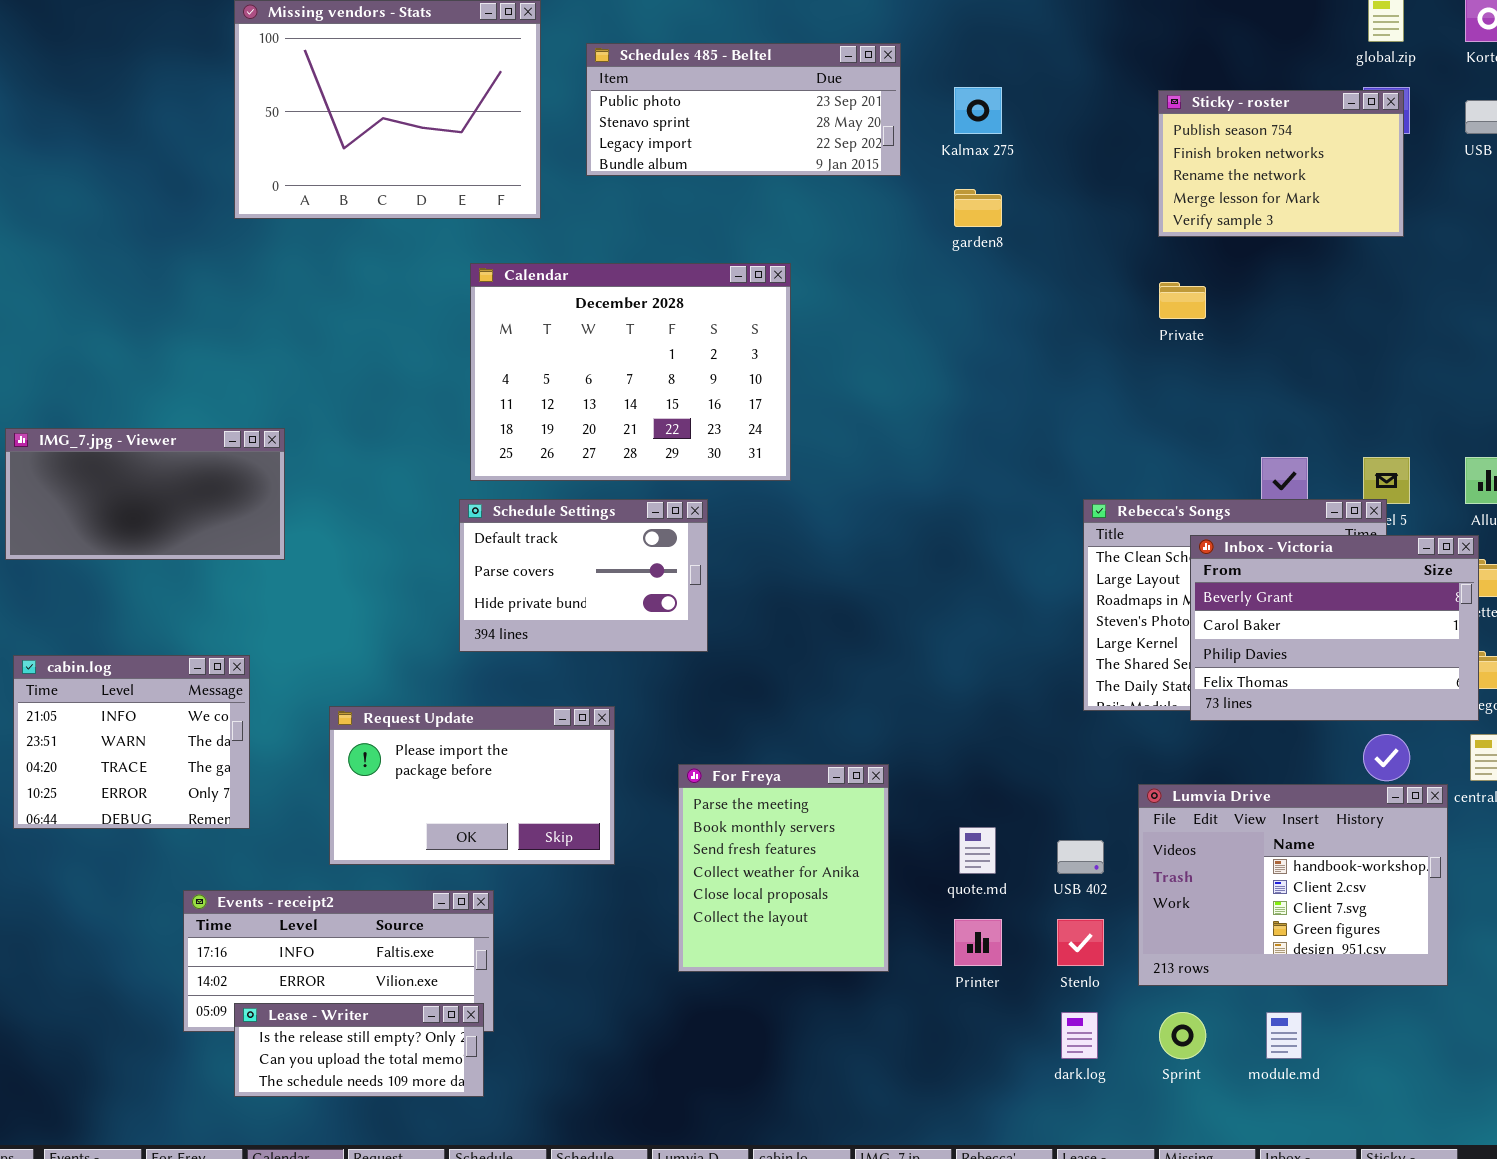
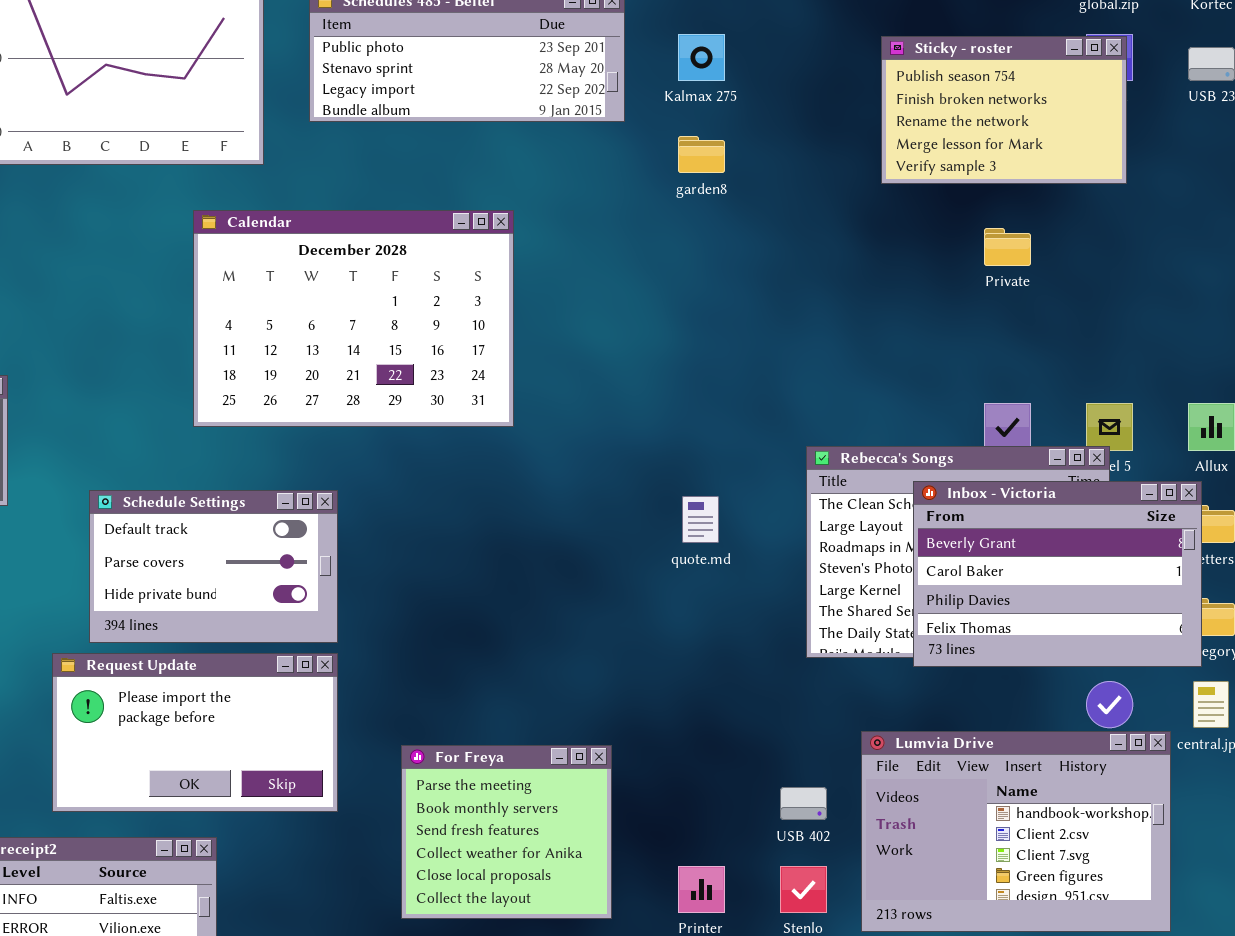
Private: [1159,282,1206,319] -> [984,228,1031,266], moved
Schedule Settings: [459,499,708,652] -> [89,490,338,643], moved
For Freya: [678,764,889,972] -> [401,745,612,919], resized
quote.md: [959,827,996,874] -> [682,496,719,543], moved

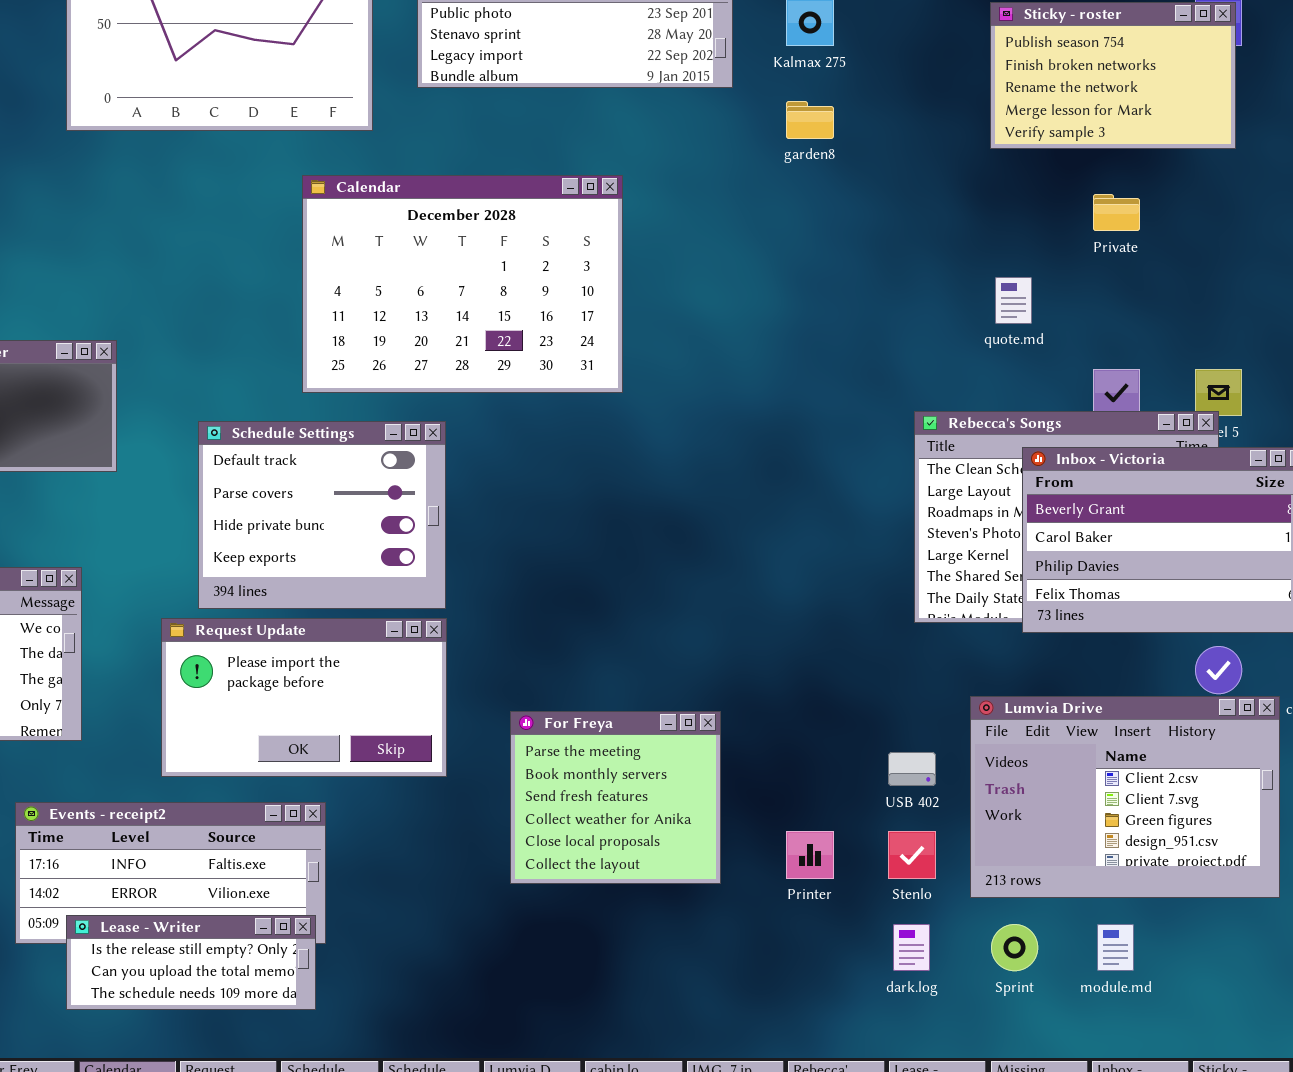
Schedule Settings: [89,490,338,643] -> [198,421,446,609], resized
quote.md: [682,496,719,543] -> [995,277,1032,324], moved
Lumvia Drive: [861,731,1171,932] -> [970,696,1280,898], scrolled down 1 row

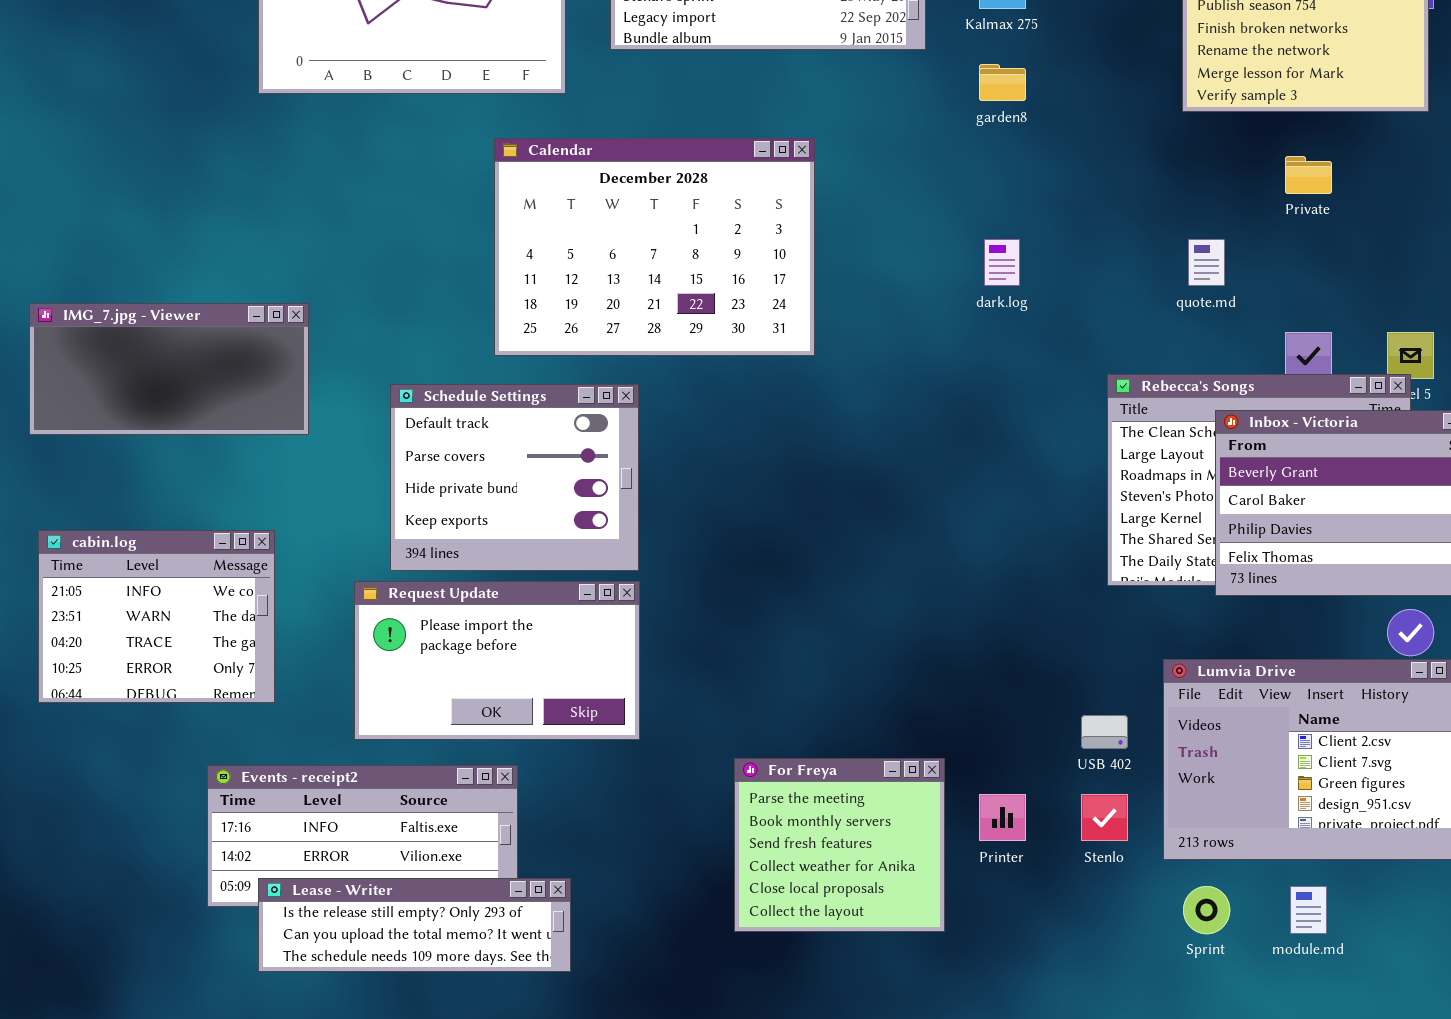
For Freya: [510,711,721,884] -> [734,758,945,932], moved
Lease - Writer: [66,915,316,1010] -> [258,878,571,972], resized
dark.log: [893,924,930,971] -> [984,239,1020,286], moved

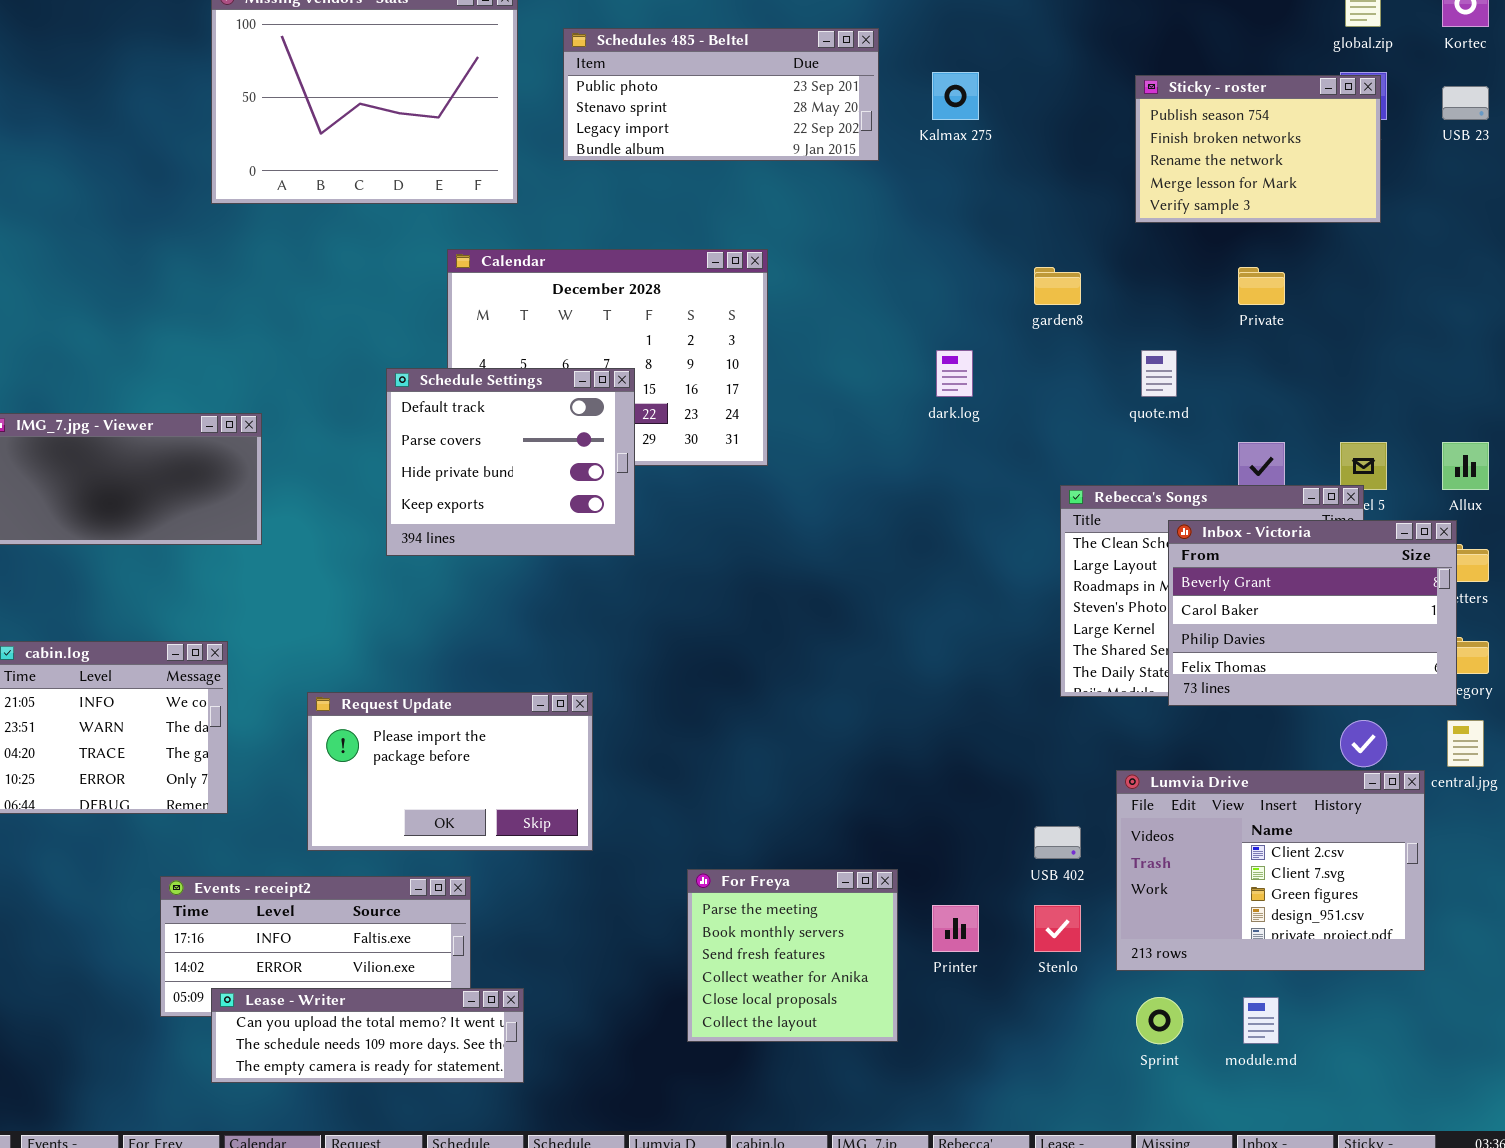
garden8: [979,64,1026,101] -> [1034,267,1081,305], moved
Schedule Settings: [390,384,639,571] -> [386,368,635,556], moved
Lease - Writer: [258,878,571,972] -> [211,988,524,1083], scrolled down 1 row

